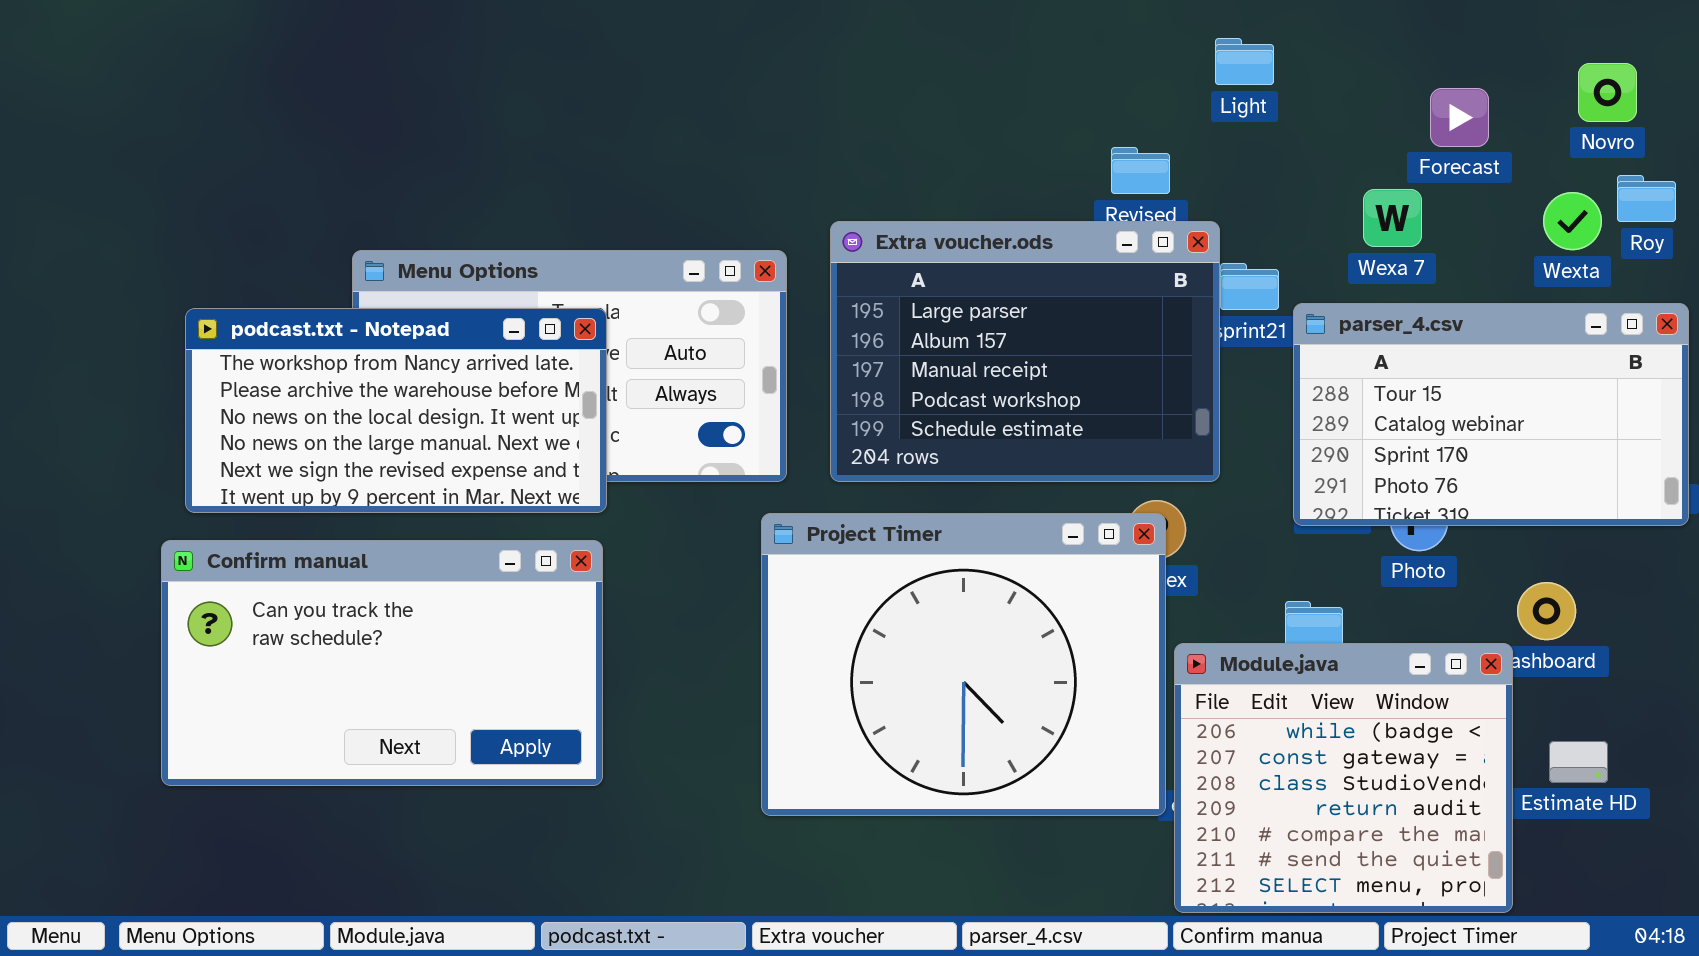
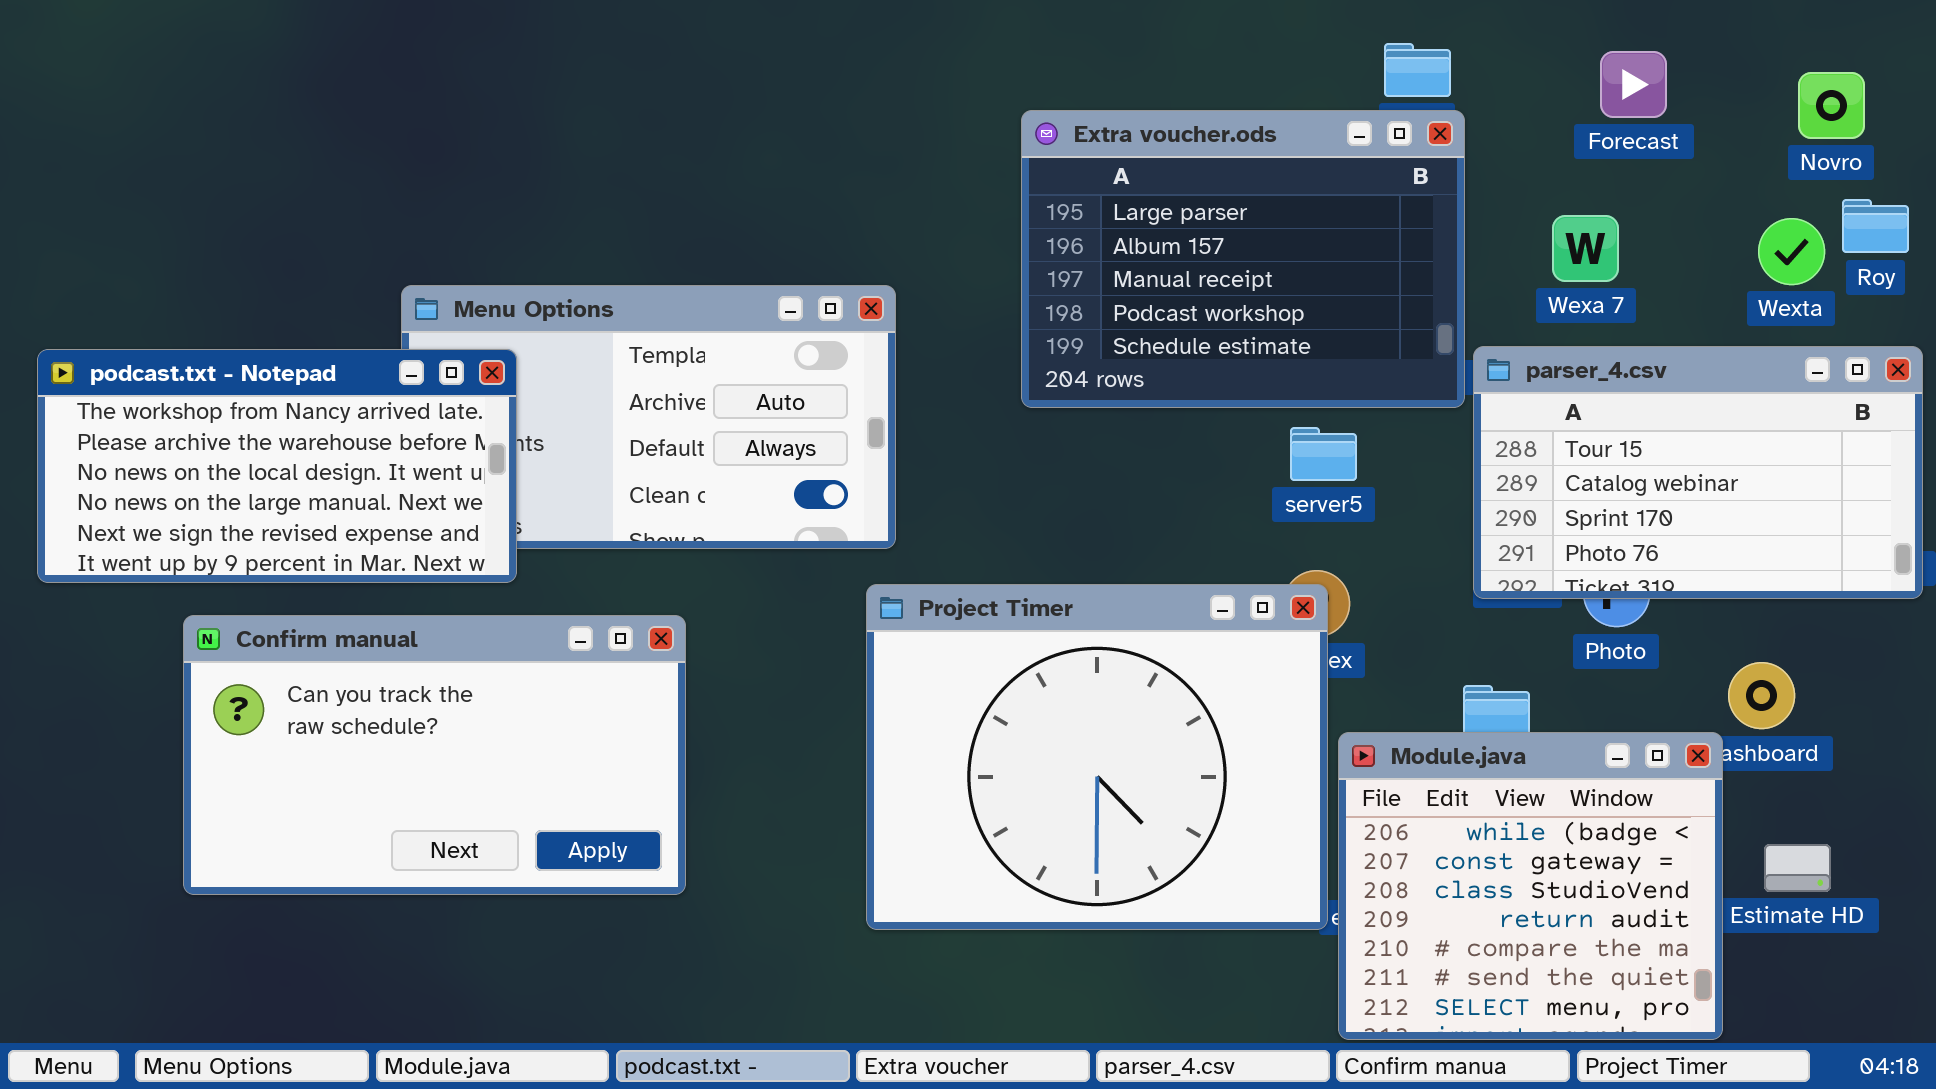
Forecast: [1430,88,1489,147] -> [1600,51,1667,118], moved
Extra voucher.ods: [830,221,1220,482] -> [1021,110,1465,408], moved
podcast.txt - Notepad: [185,308,607,513] -> [37,349,517,583], moved

